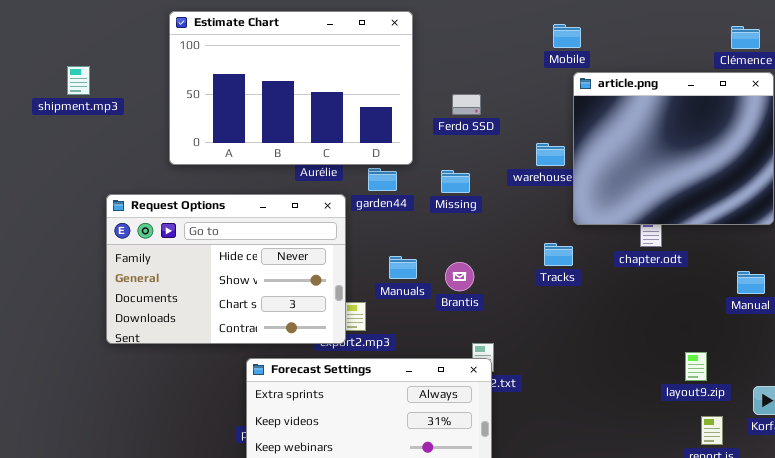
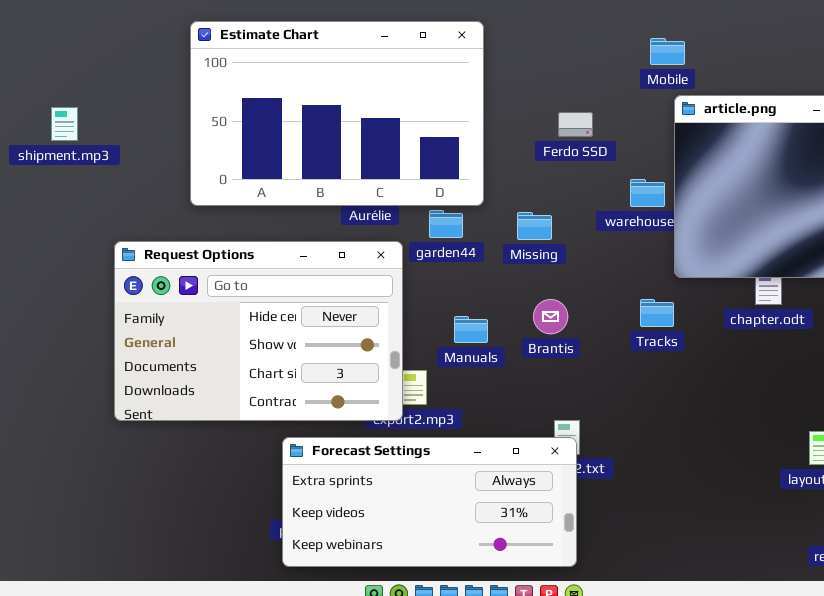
shipment.mp3: [67,66,90,95] -> [51,107,78,141], moved
Ferdo SSD: [452,94,481,115] -> [558,112,593,137], moved
Brantis: [445,262,474,291] -> [533,299,568,334], moved

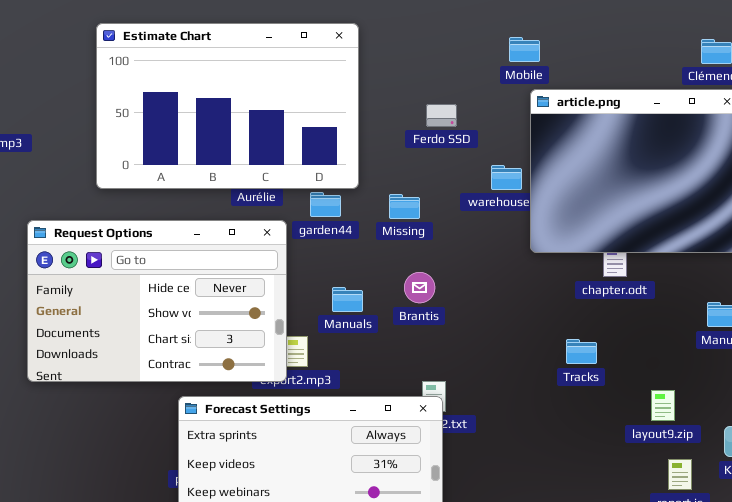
Tracks: [640,299,674,327] -> [566,339,597,364], moved

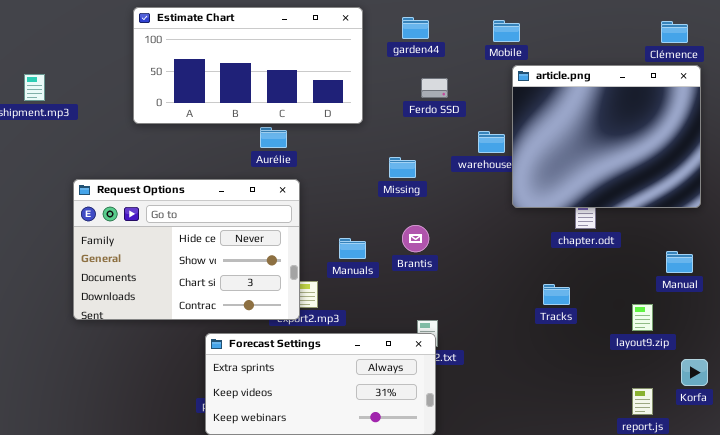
Estimate Chart: [96,23,359,189] -> [133,7,363,124], resized
garden44: [310,192,341,217] -> [402,17,429,39], moved
layout9.zip: [651,390,675,421] -> [632,304,653,331], moved

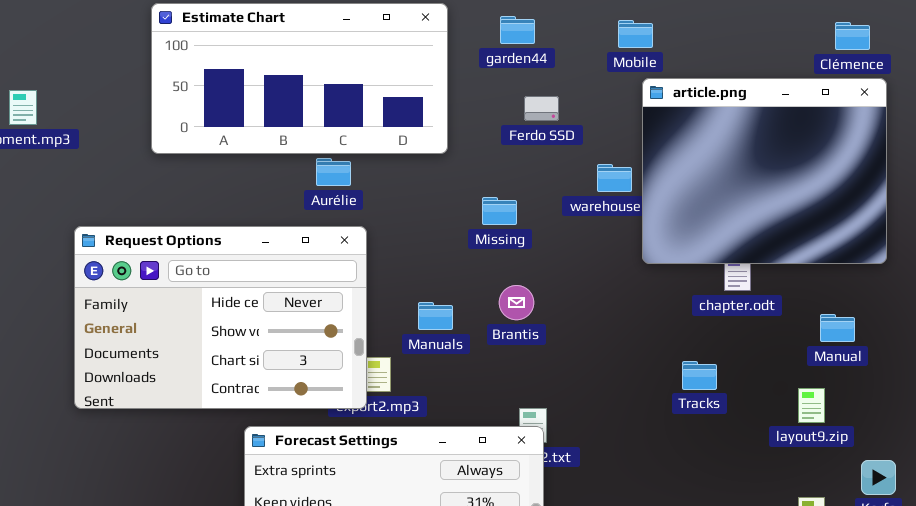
Manual: [666,251,693,273] -> [820,314,855,342], moved

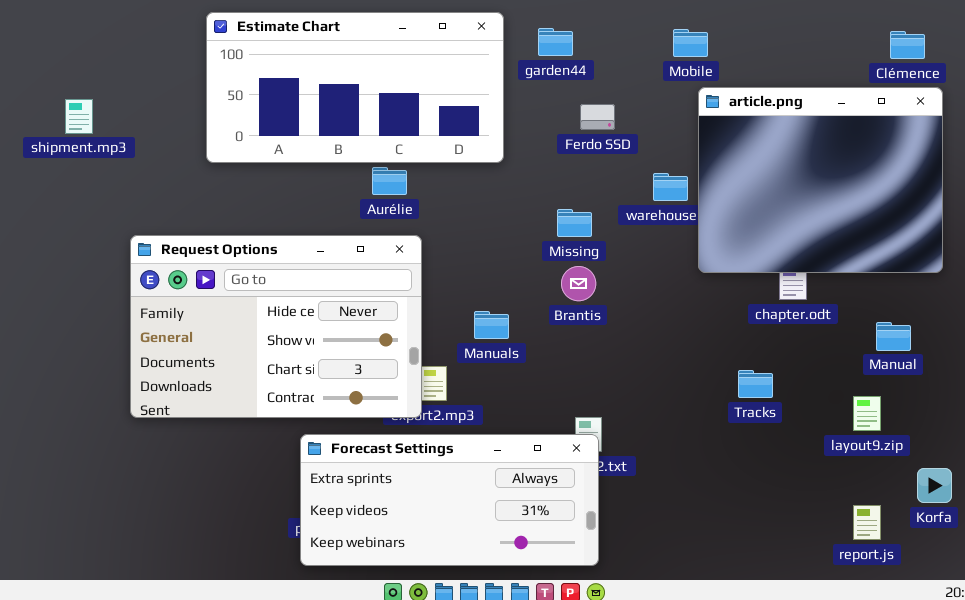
garden44: [500,16,535,44] -> [538,28,573,56], moved
Missing: [482,197,517,225] -> [557,209,592,237], moved
Brantis: [499,285,534,320] -> [561,266,596,301], moved

